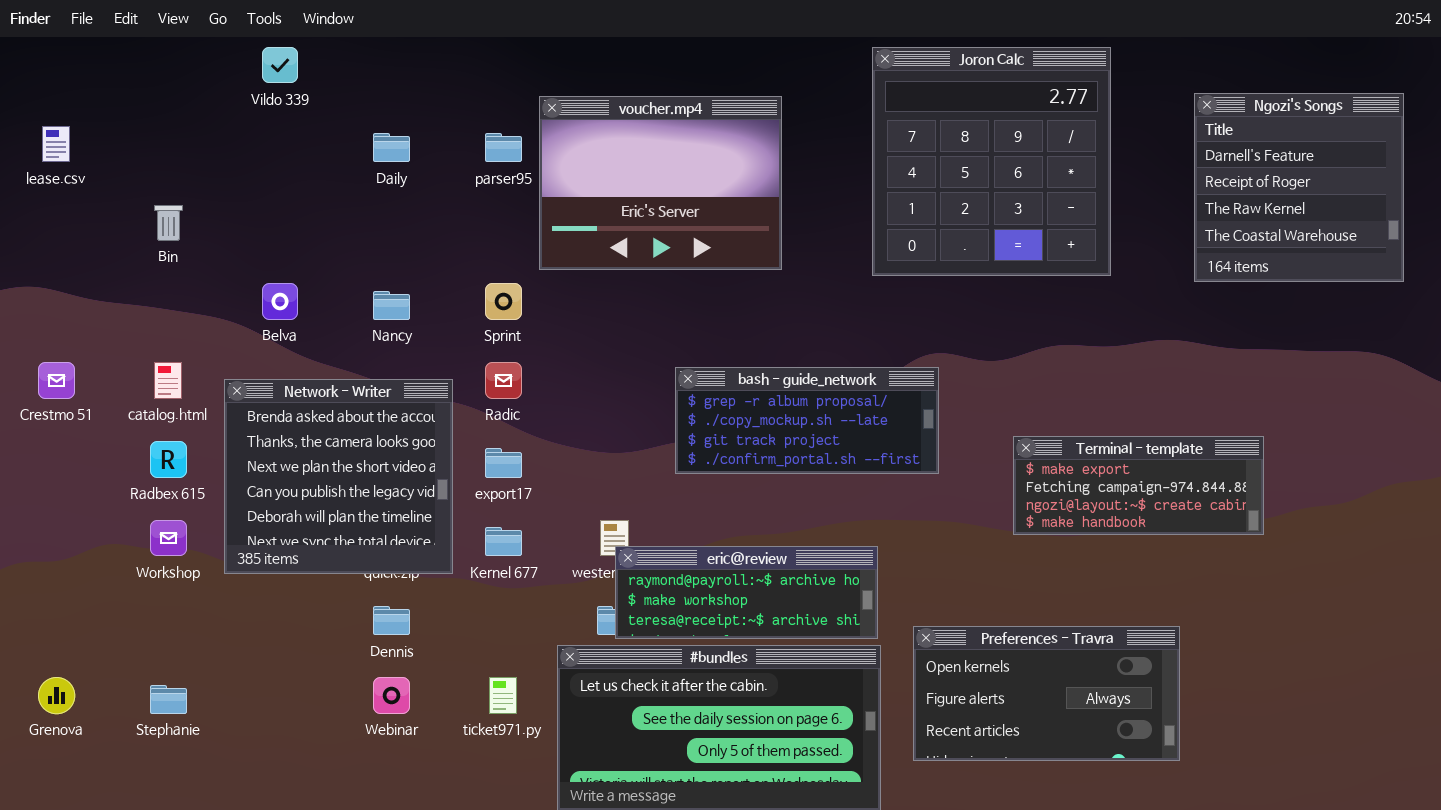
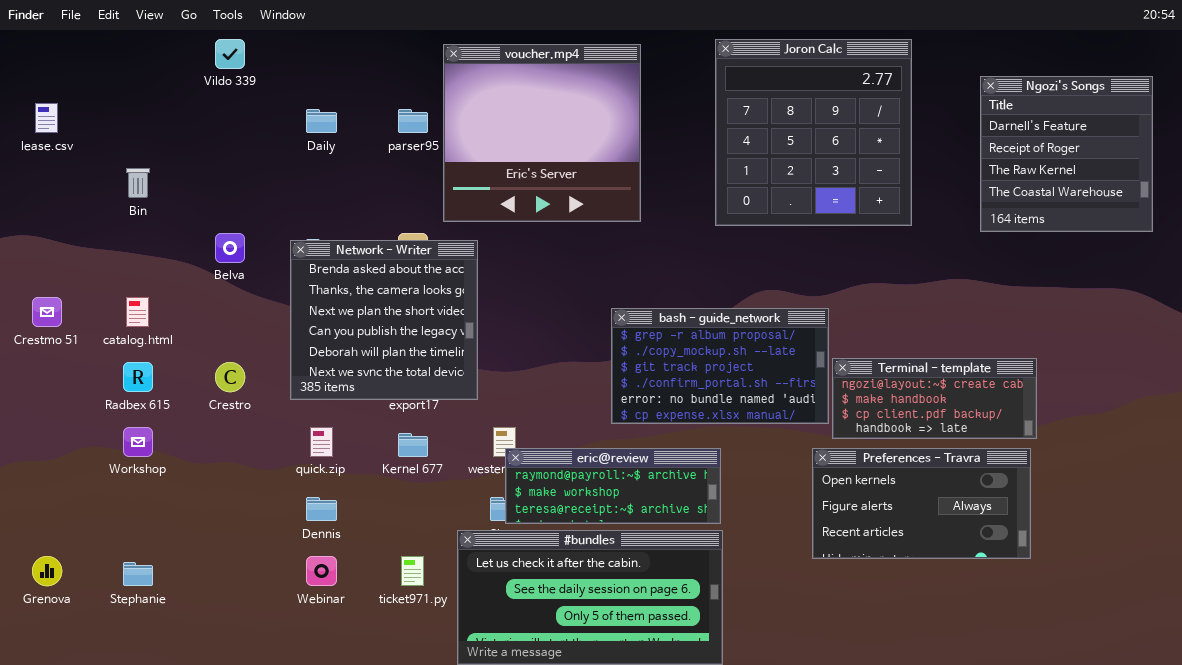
voucher.mp4: [539,96,782,270] -> [443,44,641,222], resized
bash - guide_network: [675,367,939,474] -> [611,308,829,424], moved, resized
Network - Writer: [224,379,453,574] -> [290,240,478,400], moved
Terminal - template: [1013,436,1264,535] -> [832,358,1037,439], scrolled down 2 rows
Preferences - Travra: [913,626,1180,761] -> [812,448,1031,559], moved

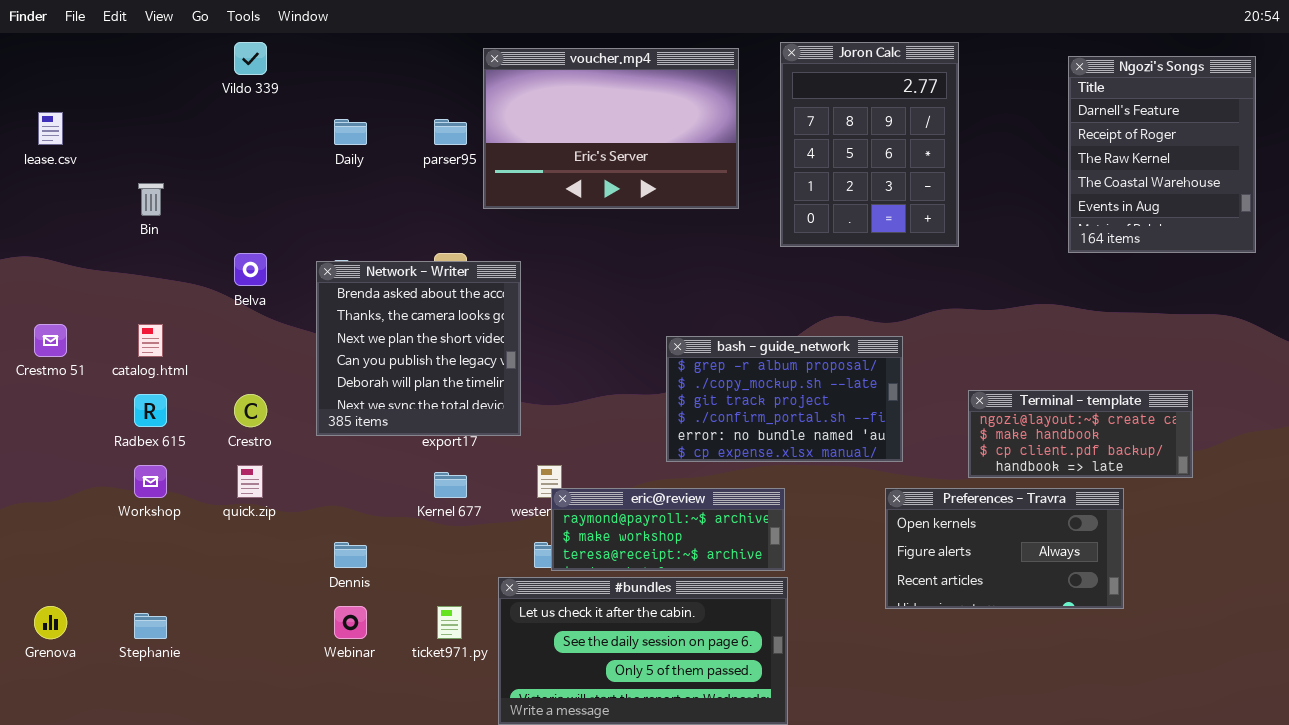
Joron Calc: [715,39,912,226] -> [780,42,959,247], resized
voucher.mp4: [443,44,641,222] -> [483,48,739,209], resized
Ngozi's Songs: [980,76,1153,232] -> [1068,56,1256,253], resized
Terminal - template: [832,358,1037,439] -> [968,390,1193,478], moved
quick.zip: [310,427,333,457] -> [237,465,263,498], moved

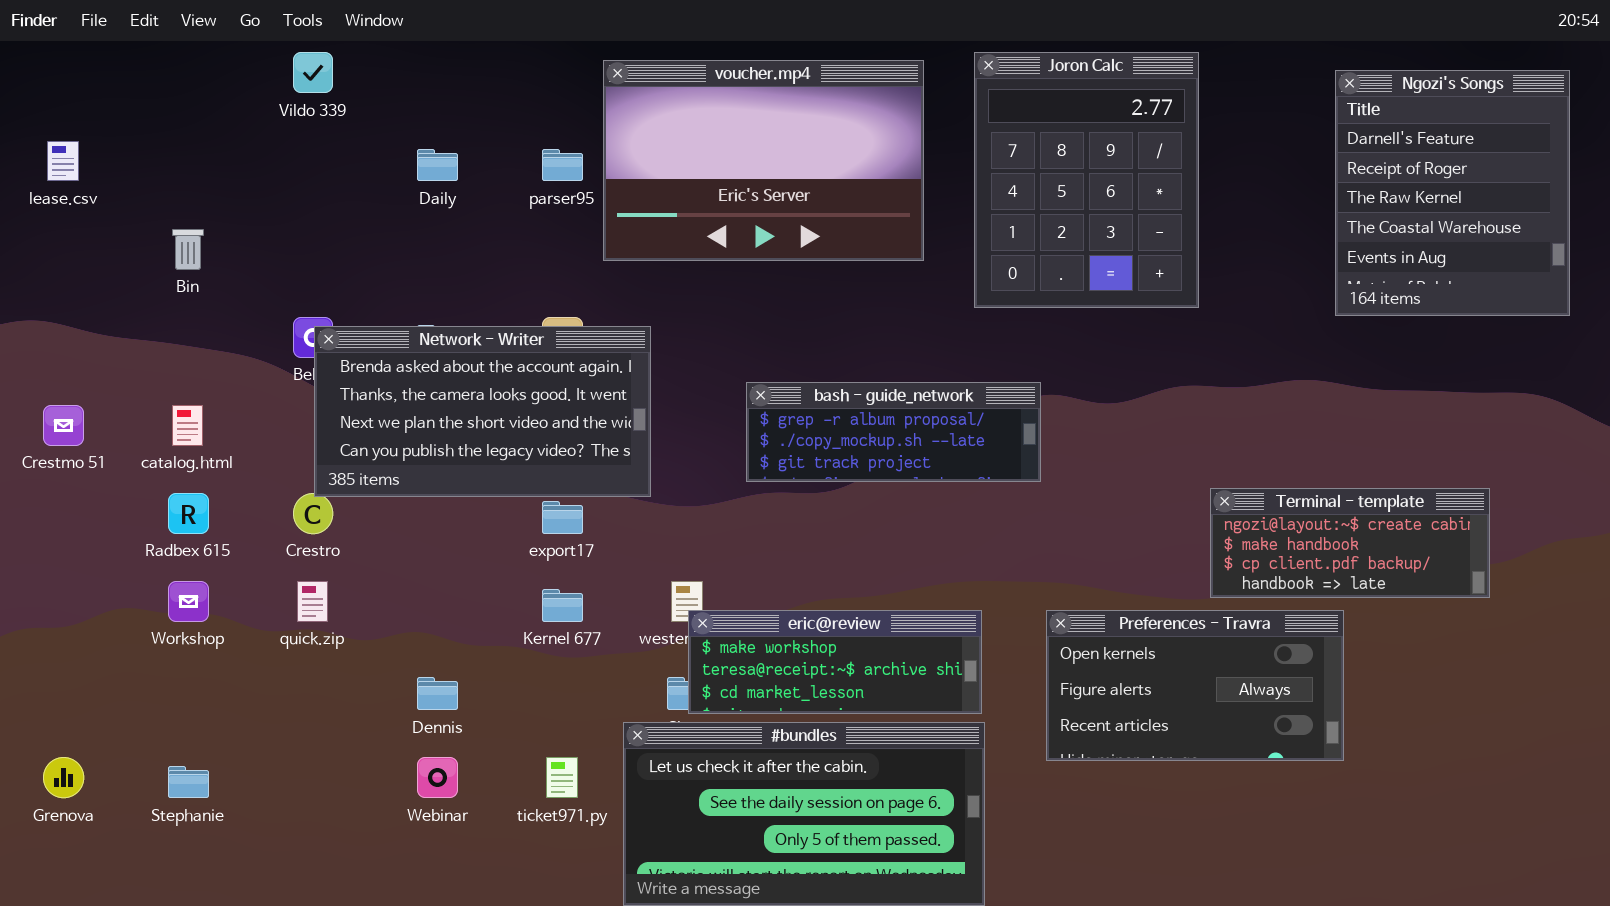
Network - Writer: [316,261,521,436] -> [314,326,651,497], resized
bash - guide_network: [666,336,903,462] -> [746,382,1041,482], moved, resized
eric@review: [551,488,785,571] -> [688,610,982,714], scrolled down 1 row
Preferences - Travra: [885,488,1124,609] -> [1046,610,1344,761], moved

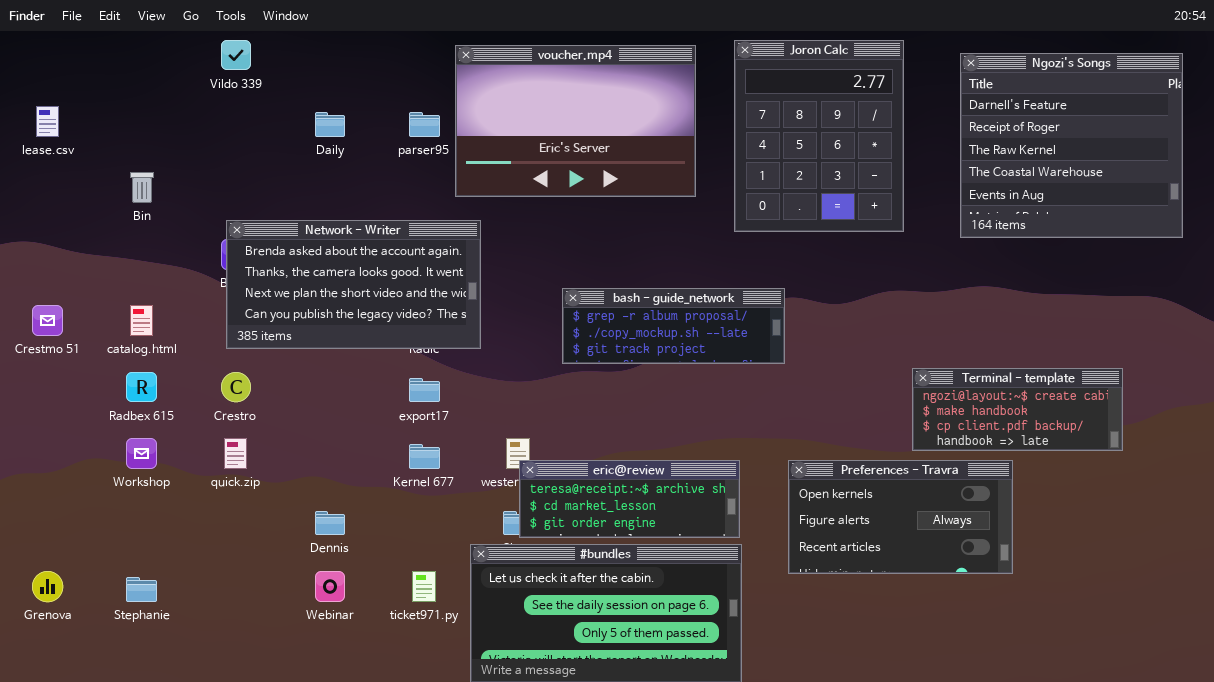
Ngozi's Songs: [1335,70,1570,316] -> [960,53,1183,238], resized
Network - Writer: [314,326,651,497] -> [226,220,481,349], moved
eric@review: [688,610,982,714] -> [519,460,740,538], scrolled down 1 row

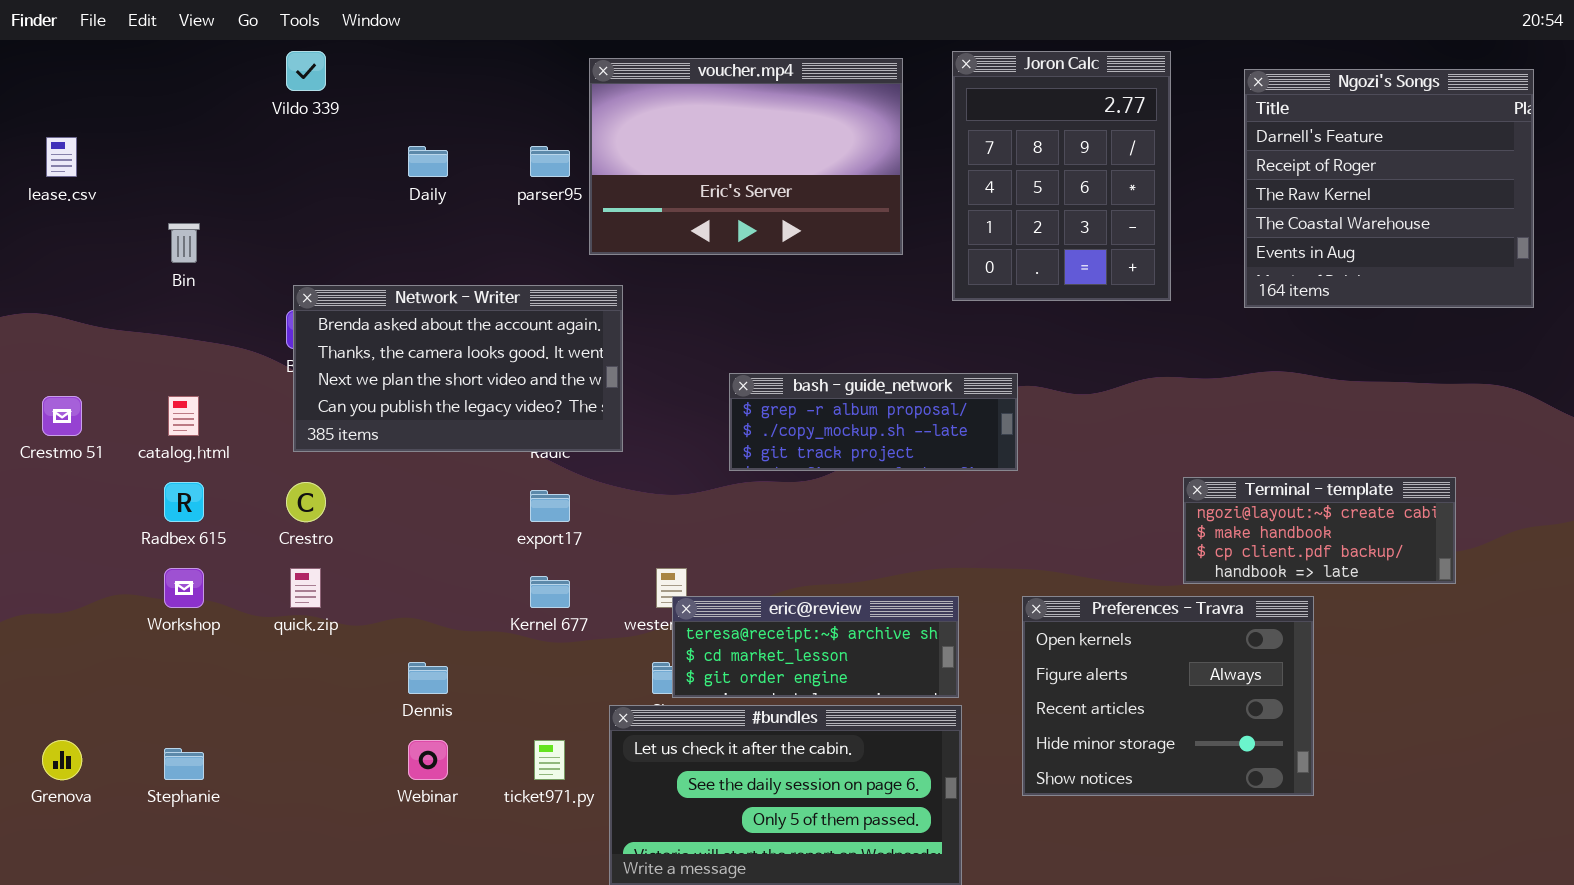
Preferences - Travra: [788,460,1013,574] -> [1022,596,1314,796], resized

